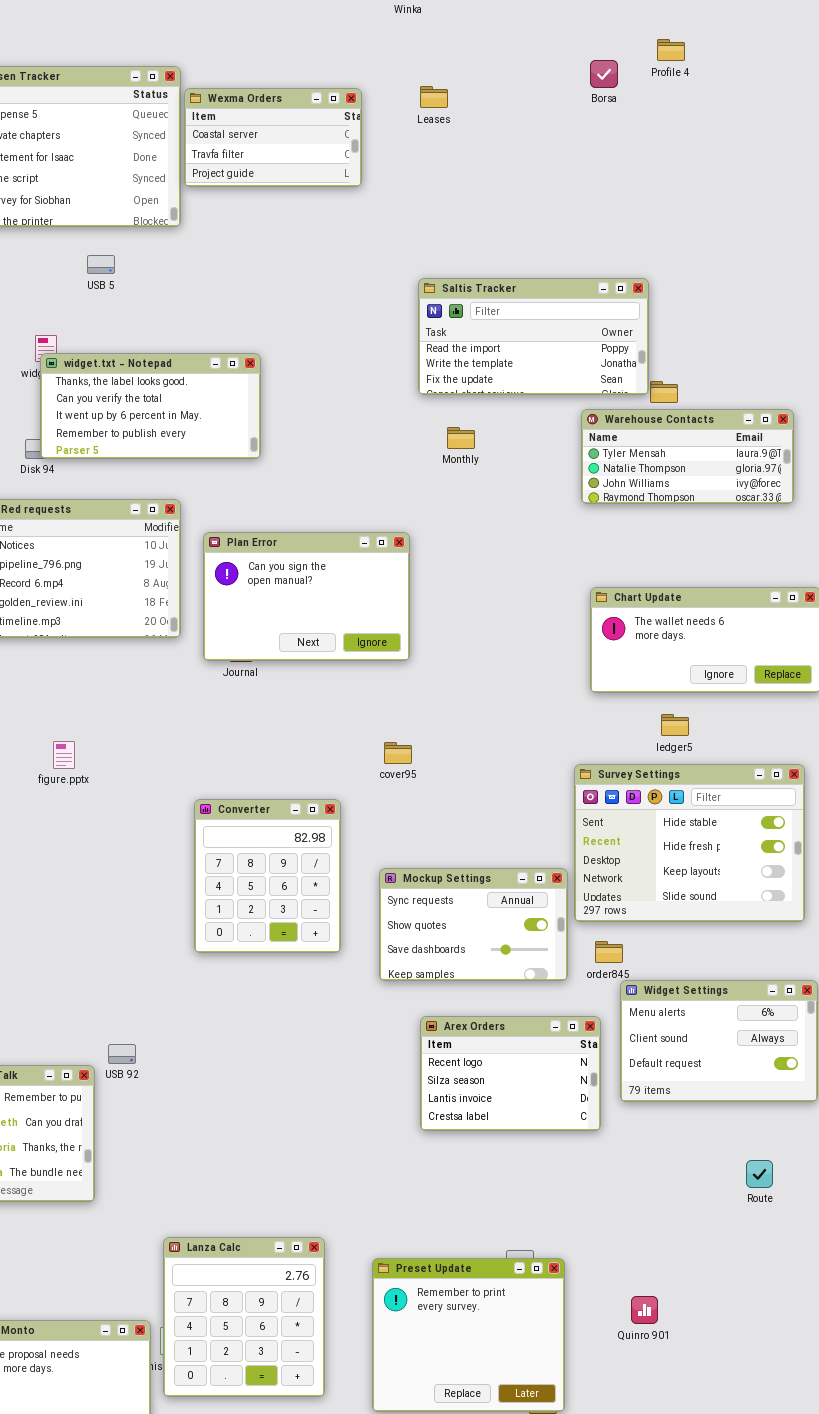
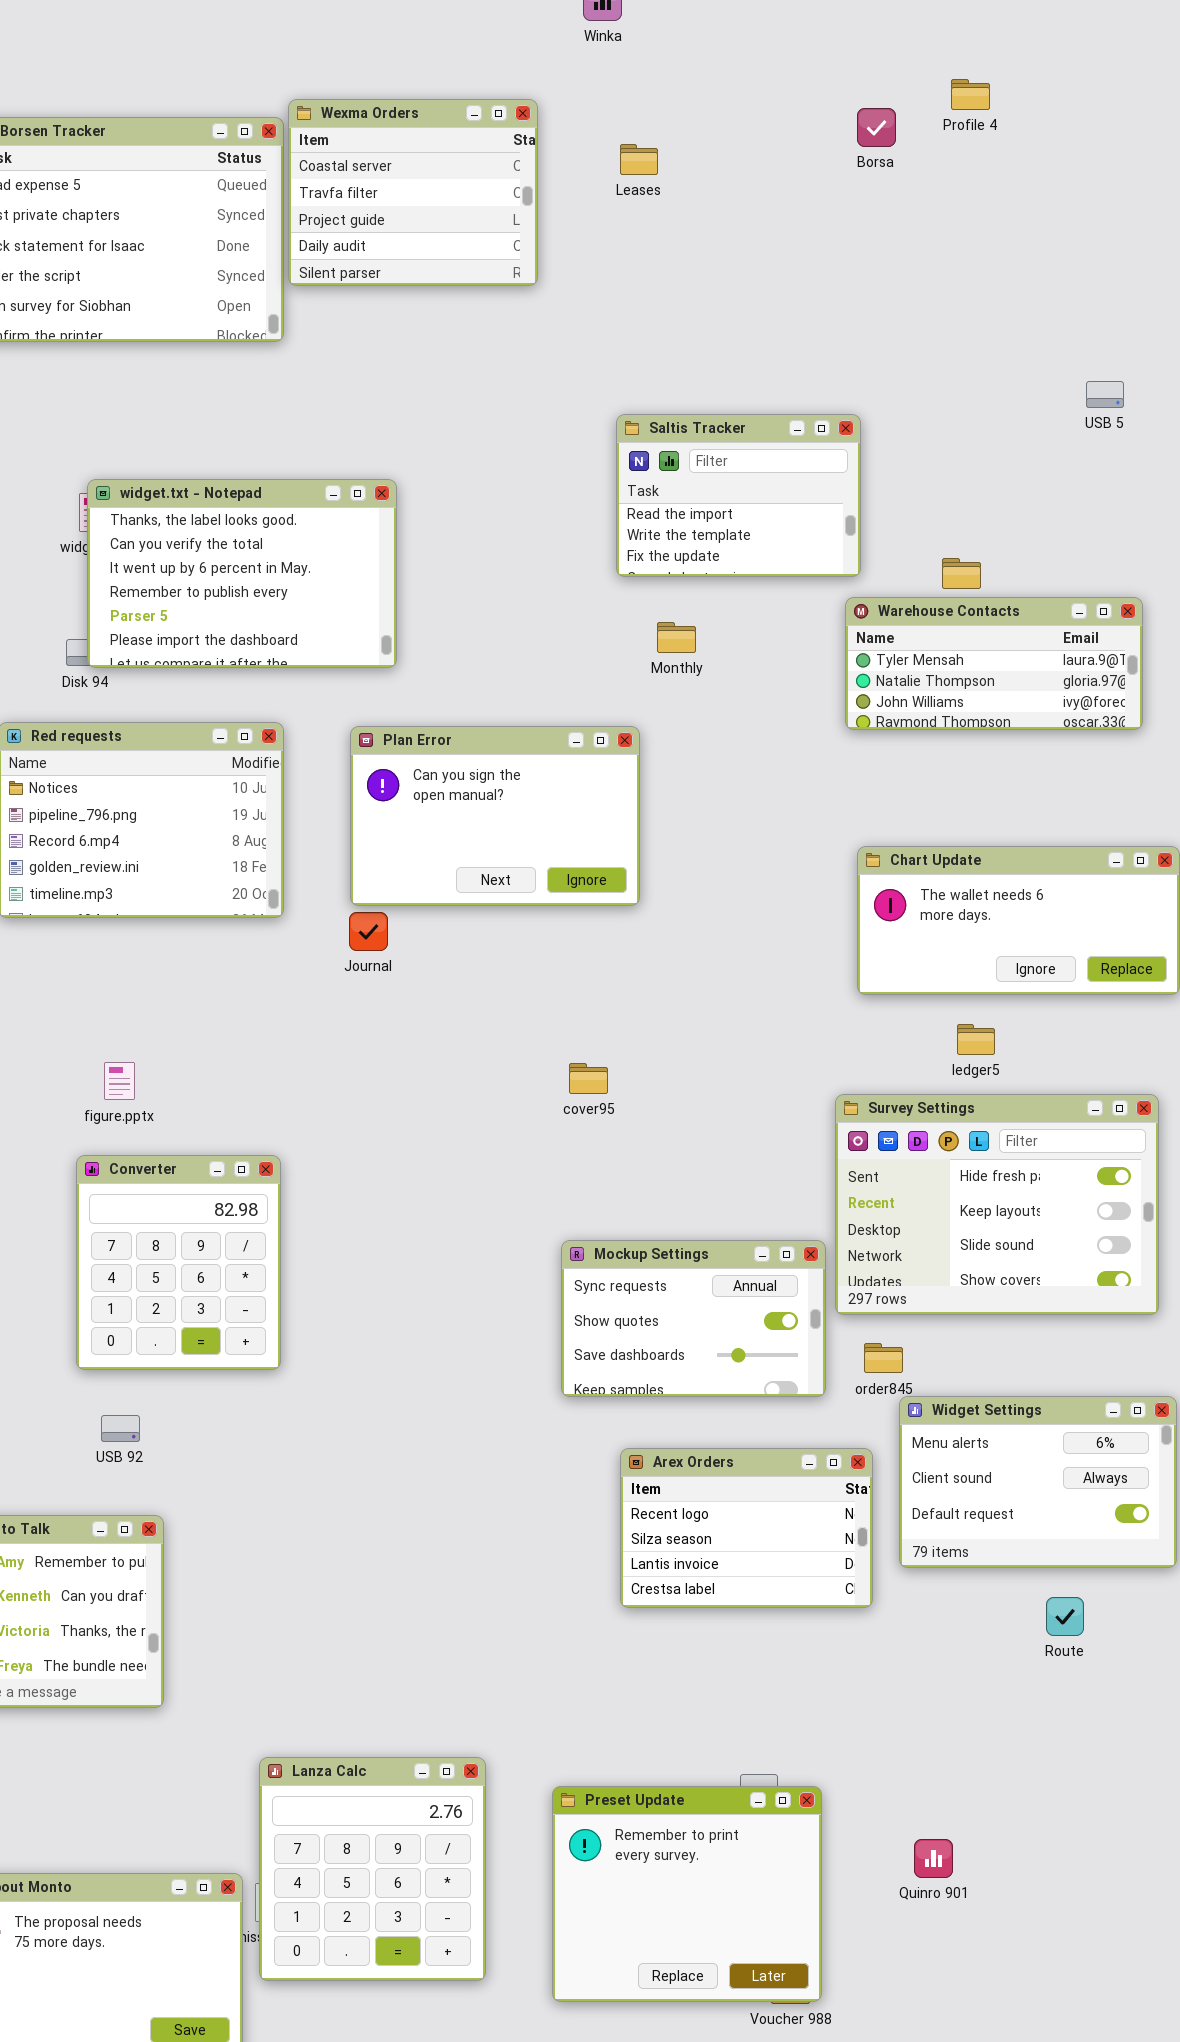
Wexma Orders: [184,88,362,187] -> [288,99,538,286], resized
USB 5: [87,255,115,274] -> [1086,381,1124,408], moved
Saltis Tracker: [418,278,649,395] -> [616,414,861,577], resized
widget.txt - Notepad: [40,353,261,459] -> [87,479,397,668], resized
Plan Error: [203,532,410,661] -> [350,726,640,906], moved
Survey Settings: [574,764,805,922] -> [835,1094,1159,1315], scrolled down 1 row
Converter: [194,799,341,953] -> [76,1155,281,1370], moved
USB 92: [108,1044,136,1064] -> [101,1415,140,1442], moved
Route: [746,1160,773,1188] -> [1046,1597,1084,1636], moved

